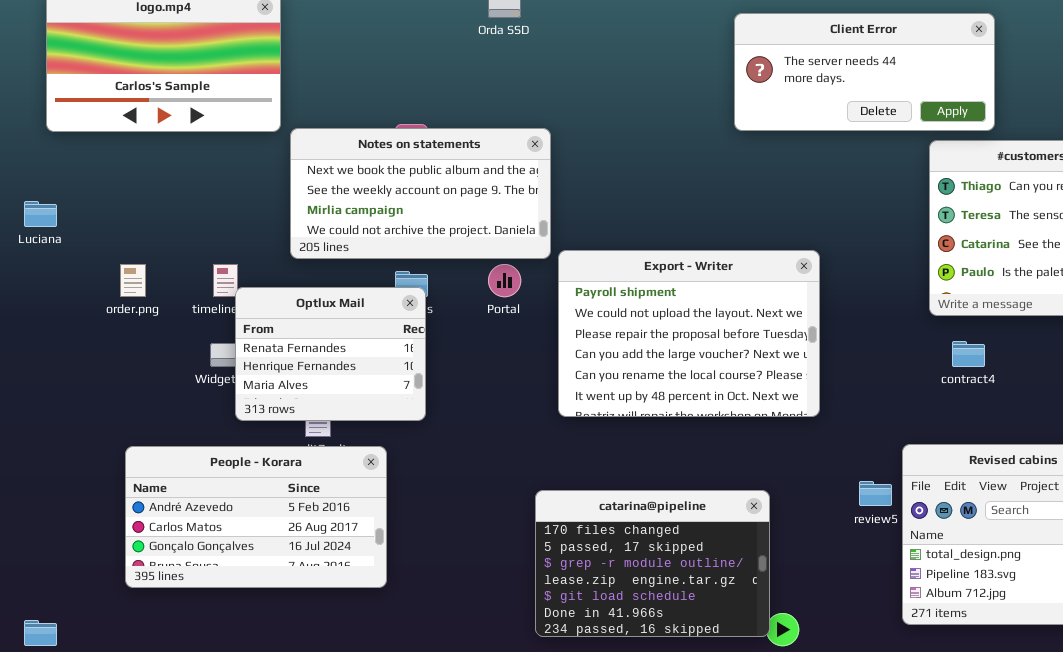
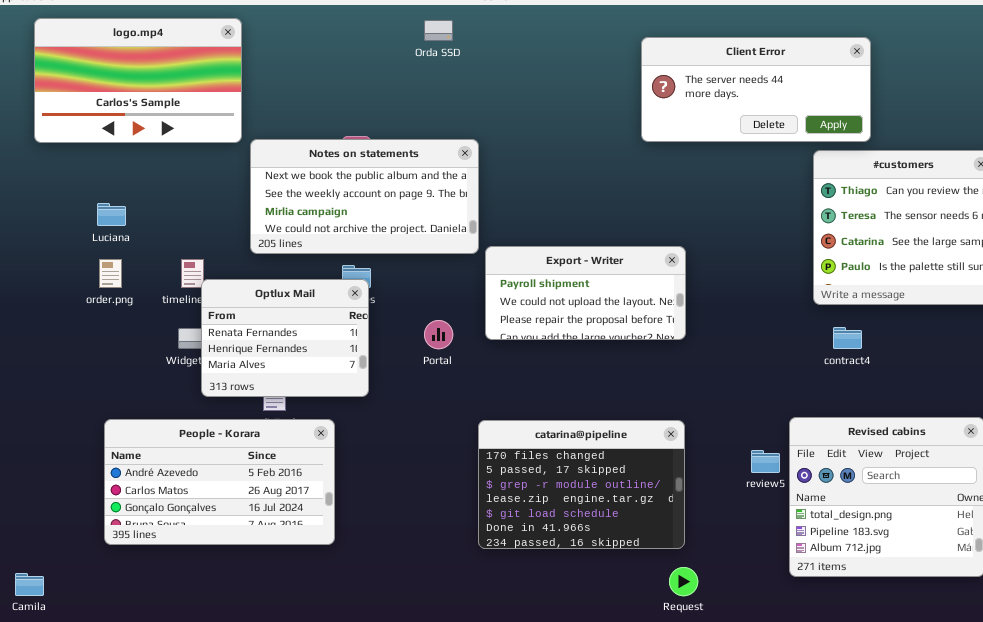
Luciana: [24,201,57,227] -> [97,203,126,226], moved
Export - Writer: [558,250,820,417] -> [485,246,686,340], resized
Portal: [488,264,521,297] -> [424,320,453,349], moved
catarina@pipeline: [535,490,770,637] -> [478,420,685,549], moved

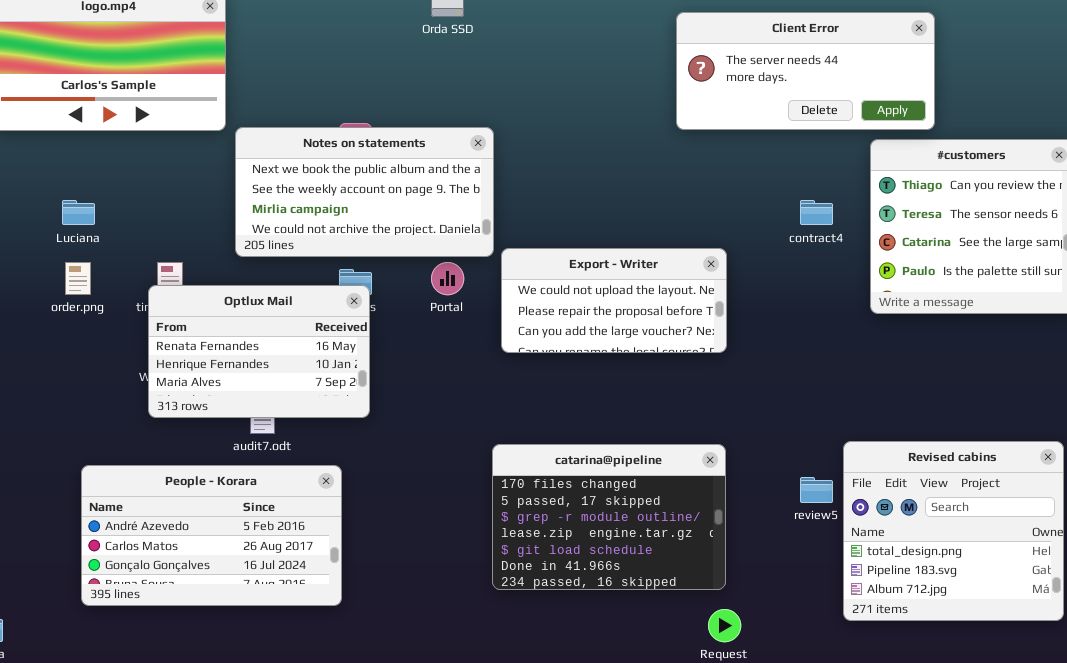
Export - Writer: [485,246,686,340] -> [501,248,727,353], scrolled down 1 row
Optlux Mail: [201,279,369,397] -> [148,285,370,418], resized
Portal: [424,320,453,349] -> [431,262,464,295], moved
contract4: [833,327,862,349] -> [800,200,833,225], moved
People - Korara: [104,419,335,545] -> [81,465,342,606], moved

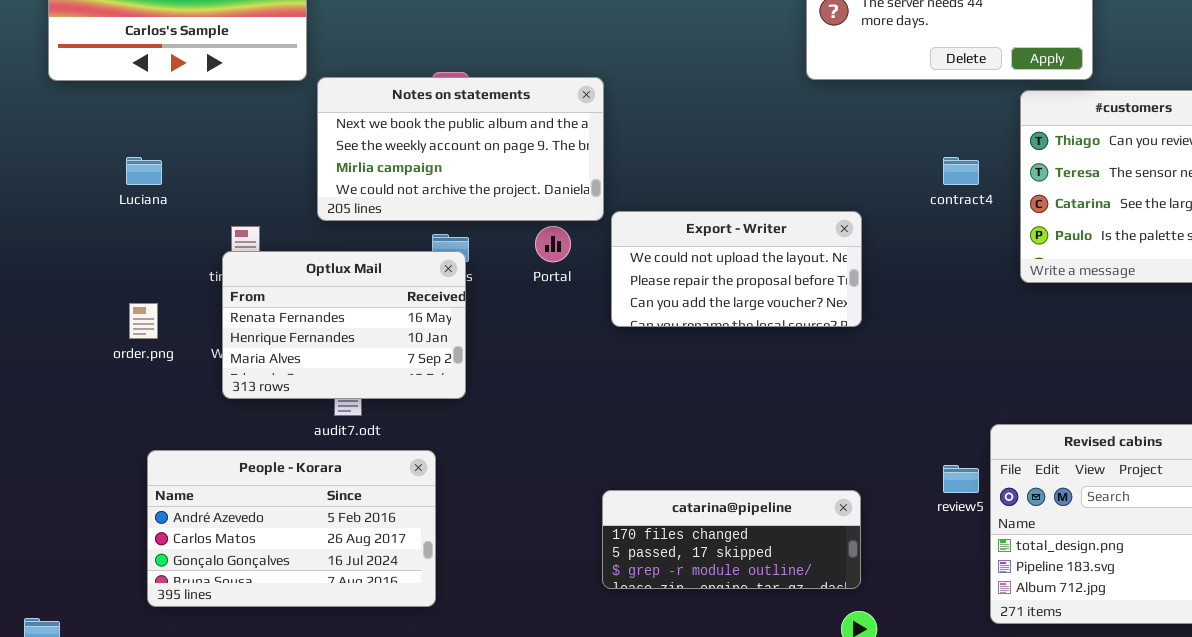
order.png: [65,262,91,295] -> [129,303,158,339], moved
catarina@pipeline: [492,444,726,590] -> [602,490,861,589], resized

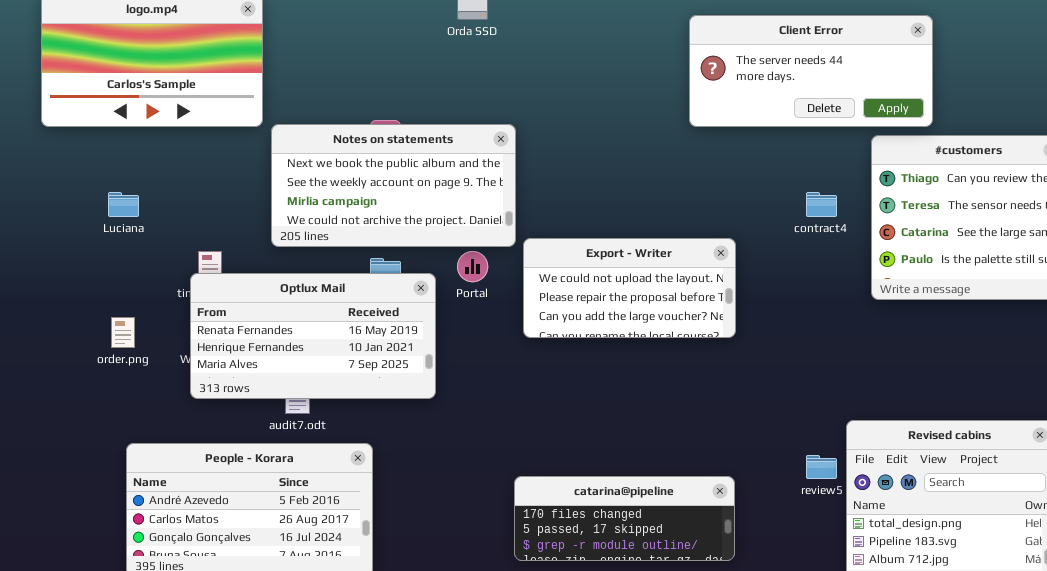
Optlux Mail: [222,251,466,399] -> [190,273,436,399], resized

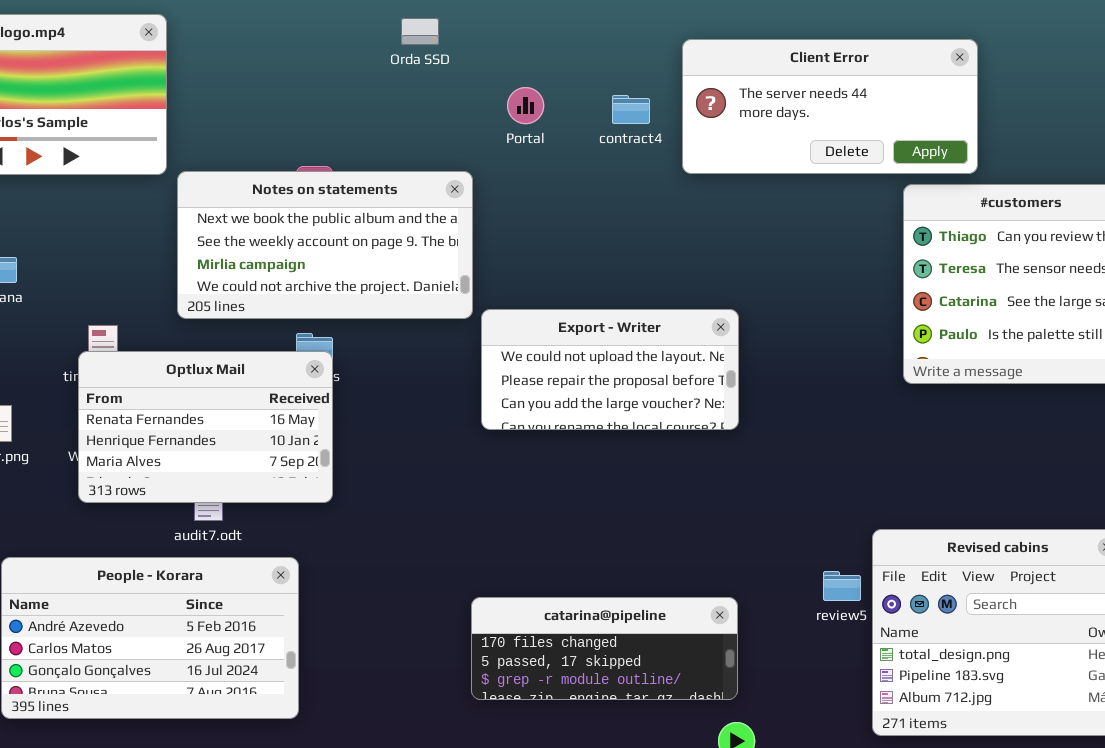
contract4: [806,192,837,217] -> [612,95,650,124], moved
Portal: [457,251,488,282] -> [507,87,544,124], moved
Optlux Mail: [190,273,436,399] -> [78,351,333,503], resized

